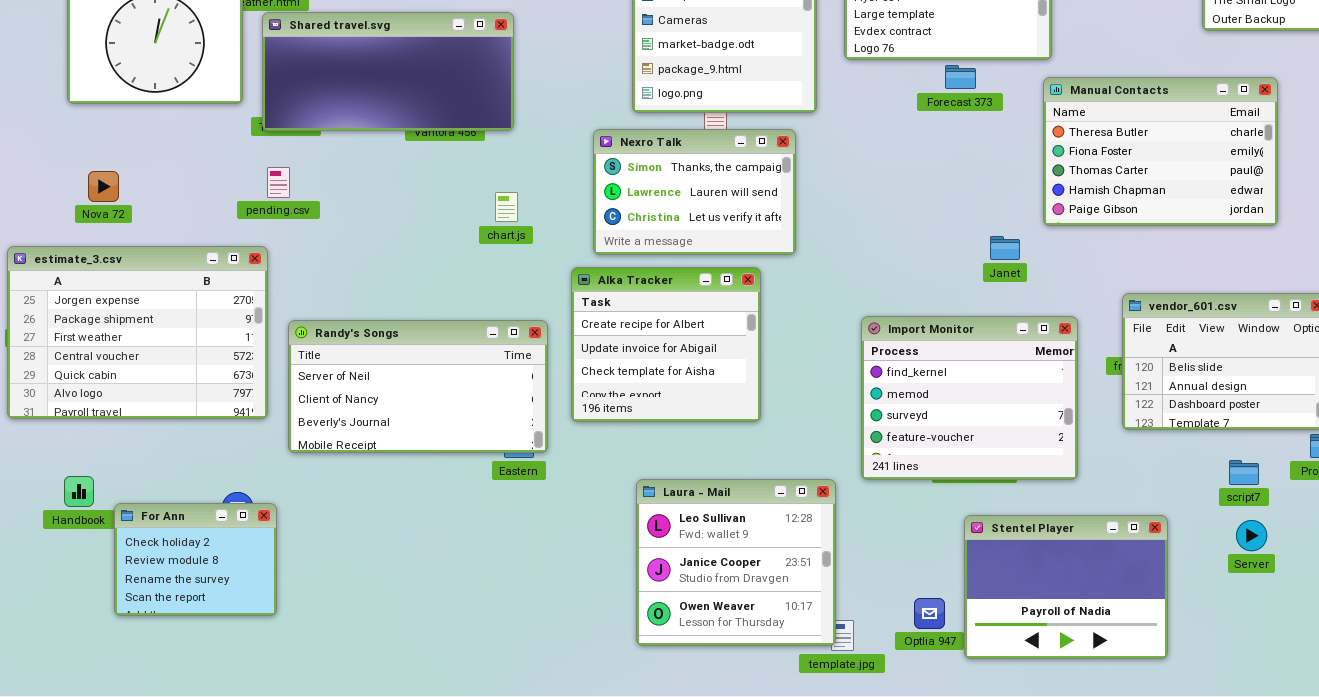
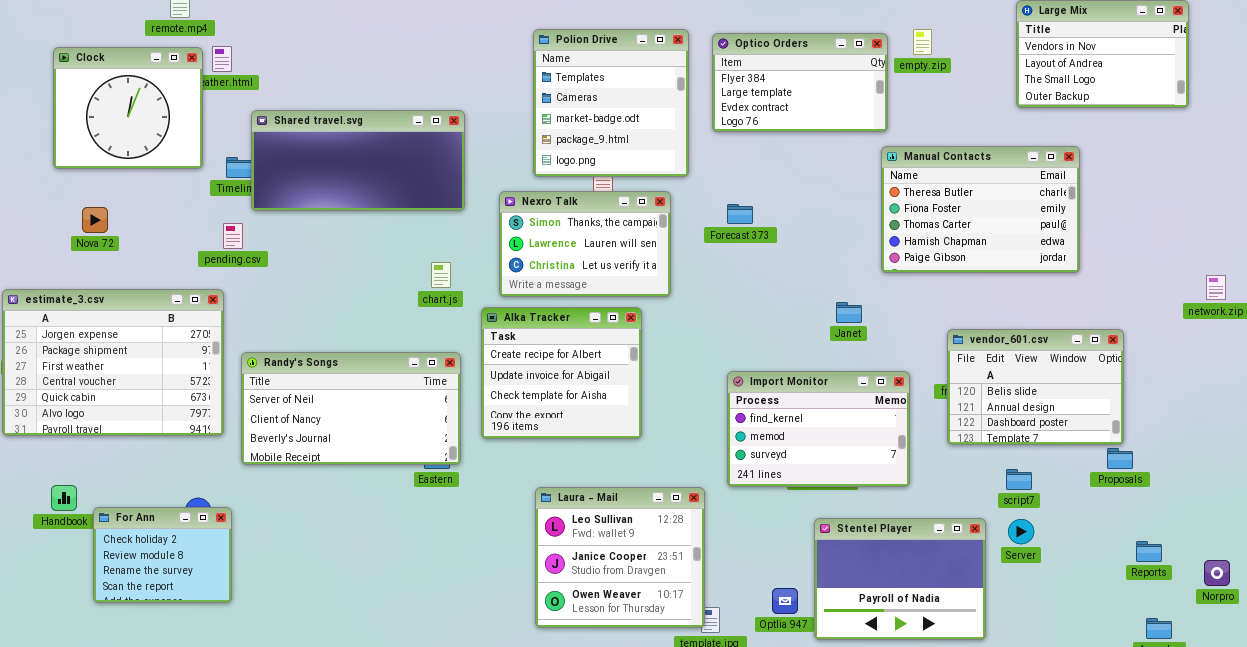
Shared travel.svg: [262,12,514,131] -> [251,110,465,211], moved
Forecast 373: [945,65,976,89] -> [727,204,753,224], moved
Nova 72: [88,171,119,202] -> [82,207,108,233], moved
chart.js: [495,192,518,222] -> [431,262,451,288], moved
Janet: [990,236,1020,260] -> [836,302,862,323], moved
Import Monitor: [861,316,1078,480] -> [727,371,910,487], resized
script7: [1229,460,1259,485] -> [1006,469,1032,490], moved
Server: [1236,520,1267,551] -> [1008,519,1034,544], moved

